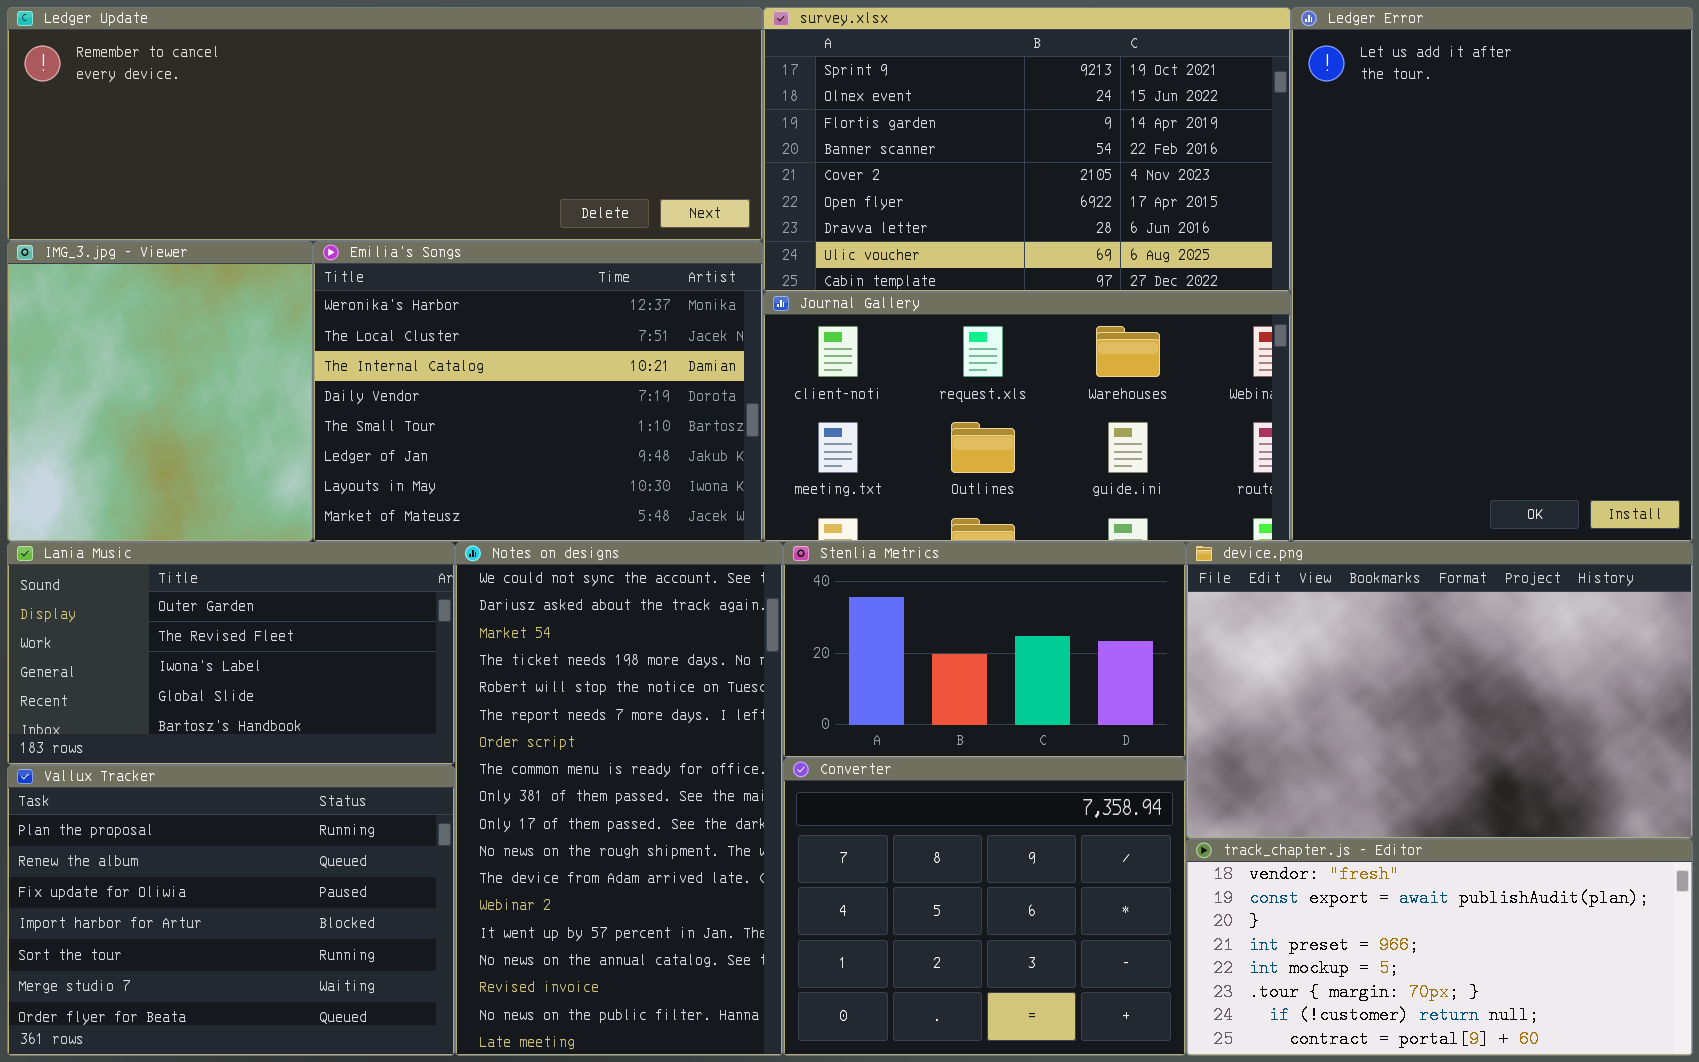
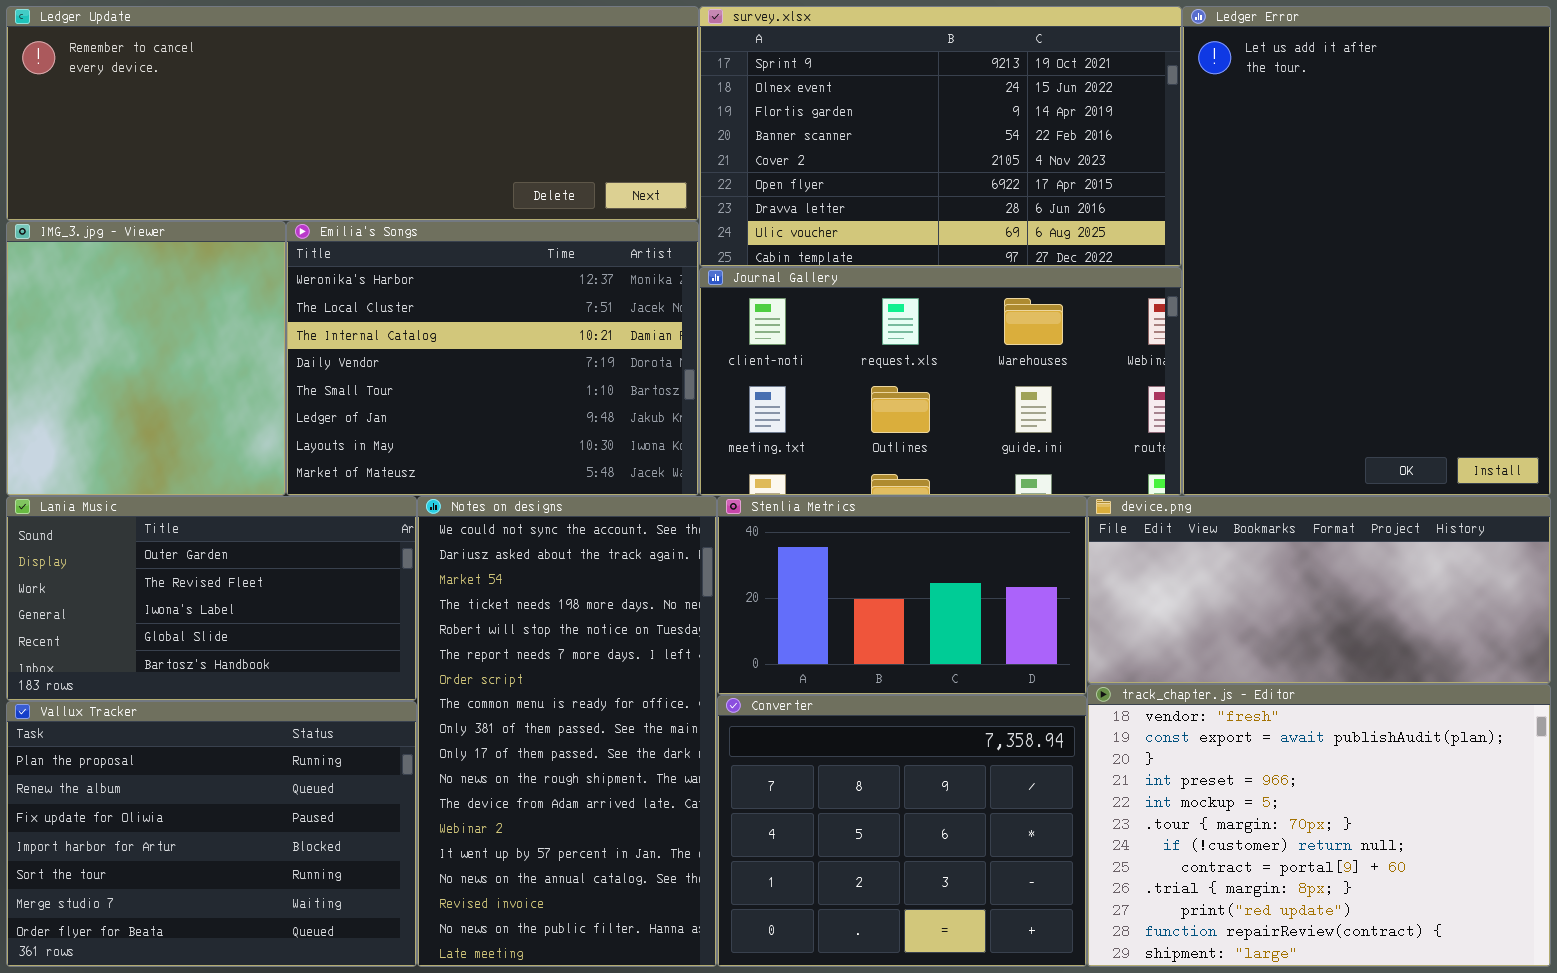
device.png: [1186,542,1693,839] -> [1087,496,1551,684], resized
track_chapter.js - Editor: [1186,839,1693,1056] -> [1087,684,1551,967], resized

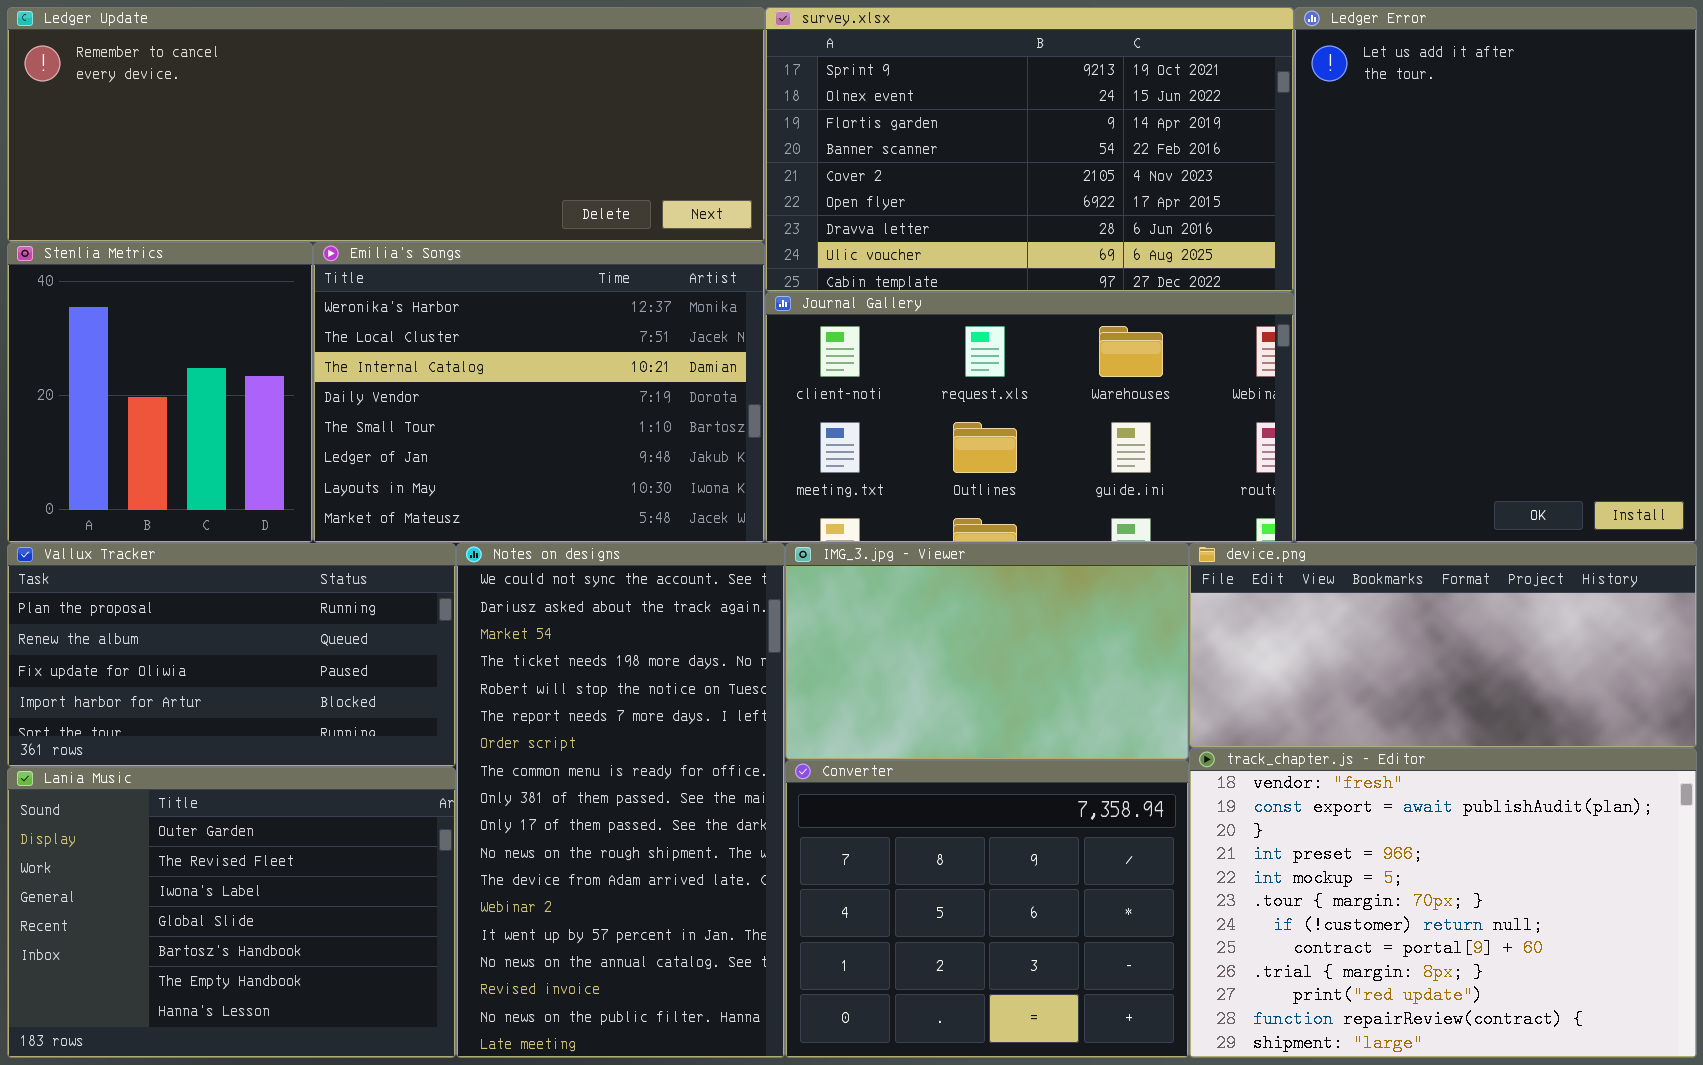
IMG_3.jpg - Viewer: [6,221,286,496] -> [785,543,1189,760], moved, resized
Lania Music: [6,496,417,701] -> [7,767,456,1058], moved, resized
Stenlia Metrics: [717,496,1087,695] -> [7,242,313,543], moved, resized
Vallux Tracker: [6,701,417,967] -> [7,543,456,767], moved, resized

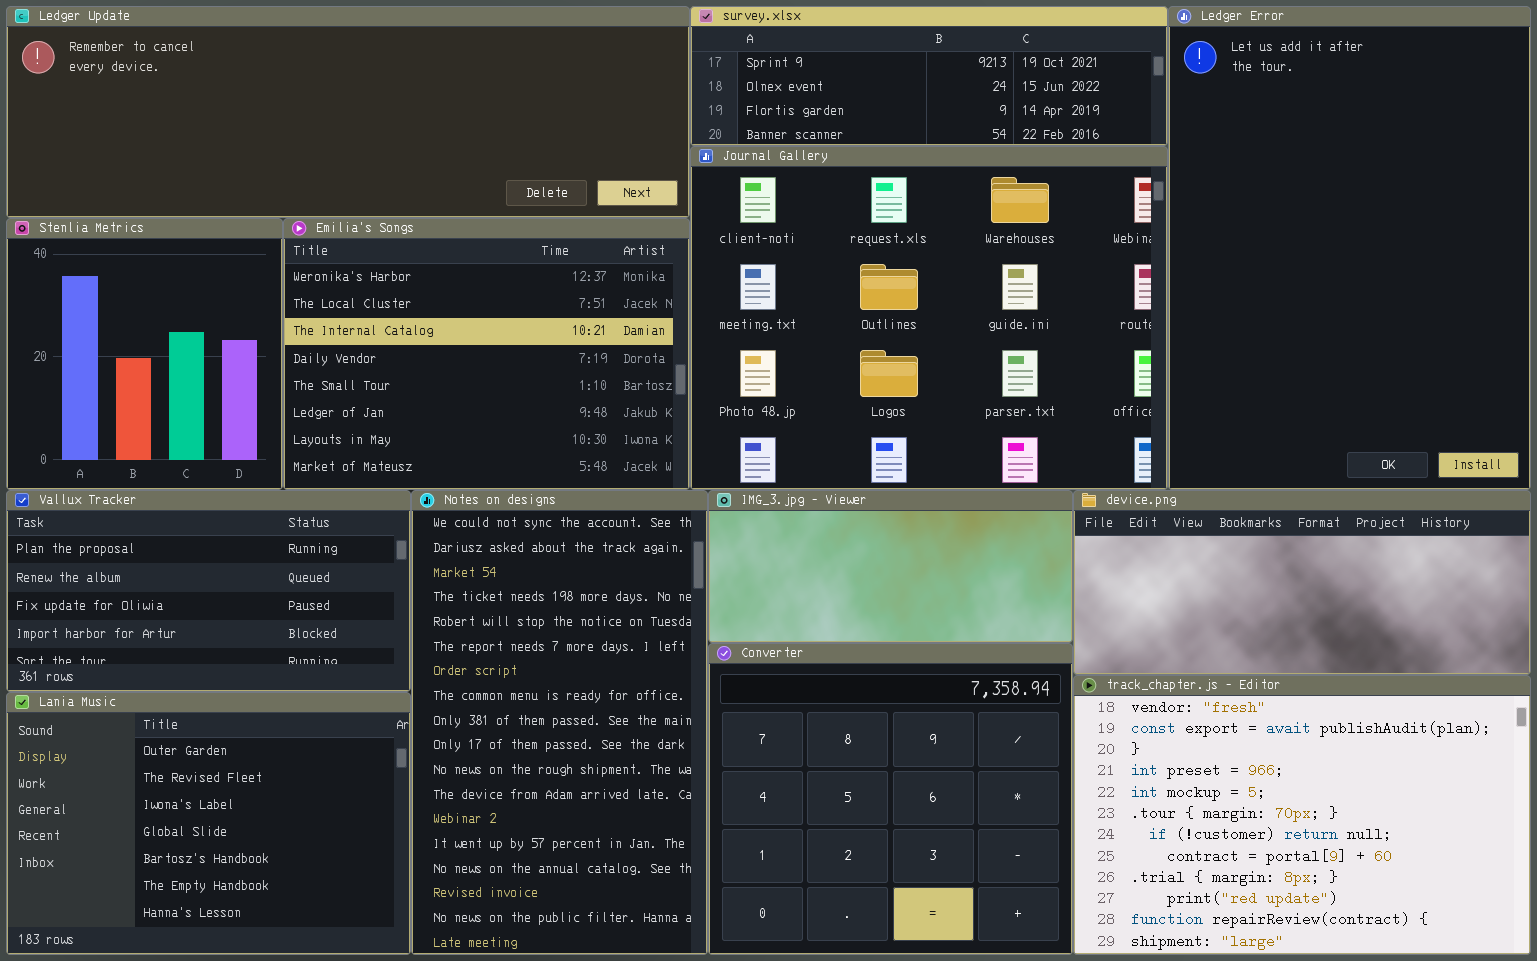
survey.xlsx: [765,7,1294,292] -> [690,6,1168,146], resized
Journal Gallery: [765,292,1294,543] -> [690,146,1168,490], resized
IMG_3.jpg - Viewer: [785,543,1189,760] -> [708,490,1073,643], resized
Converter: [785,760,1189,1058] -> [708,643,1073,955], resized

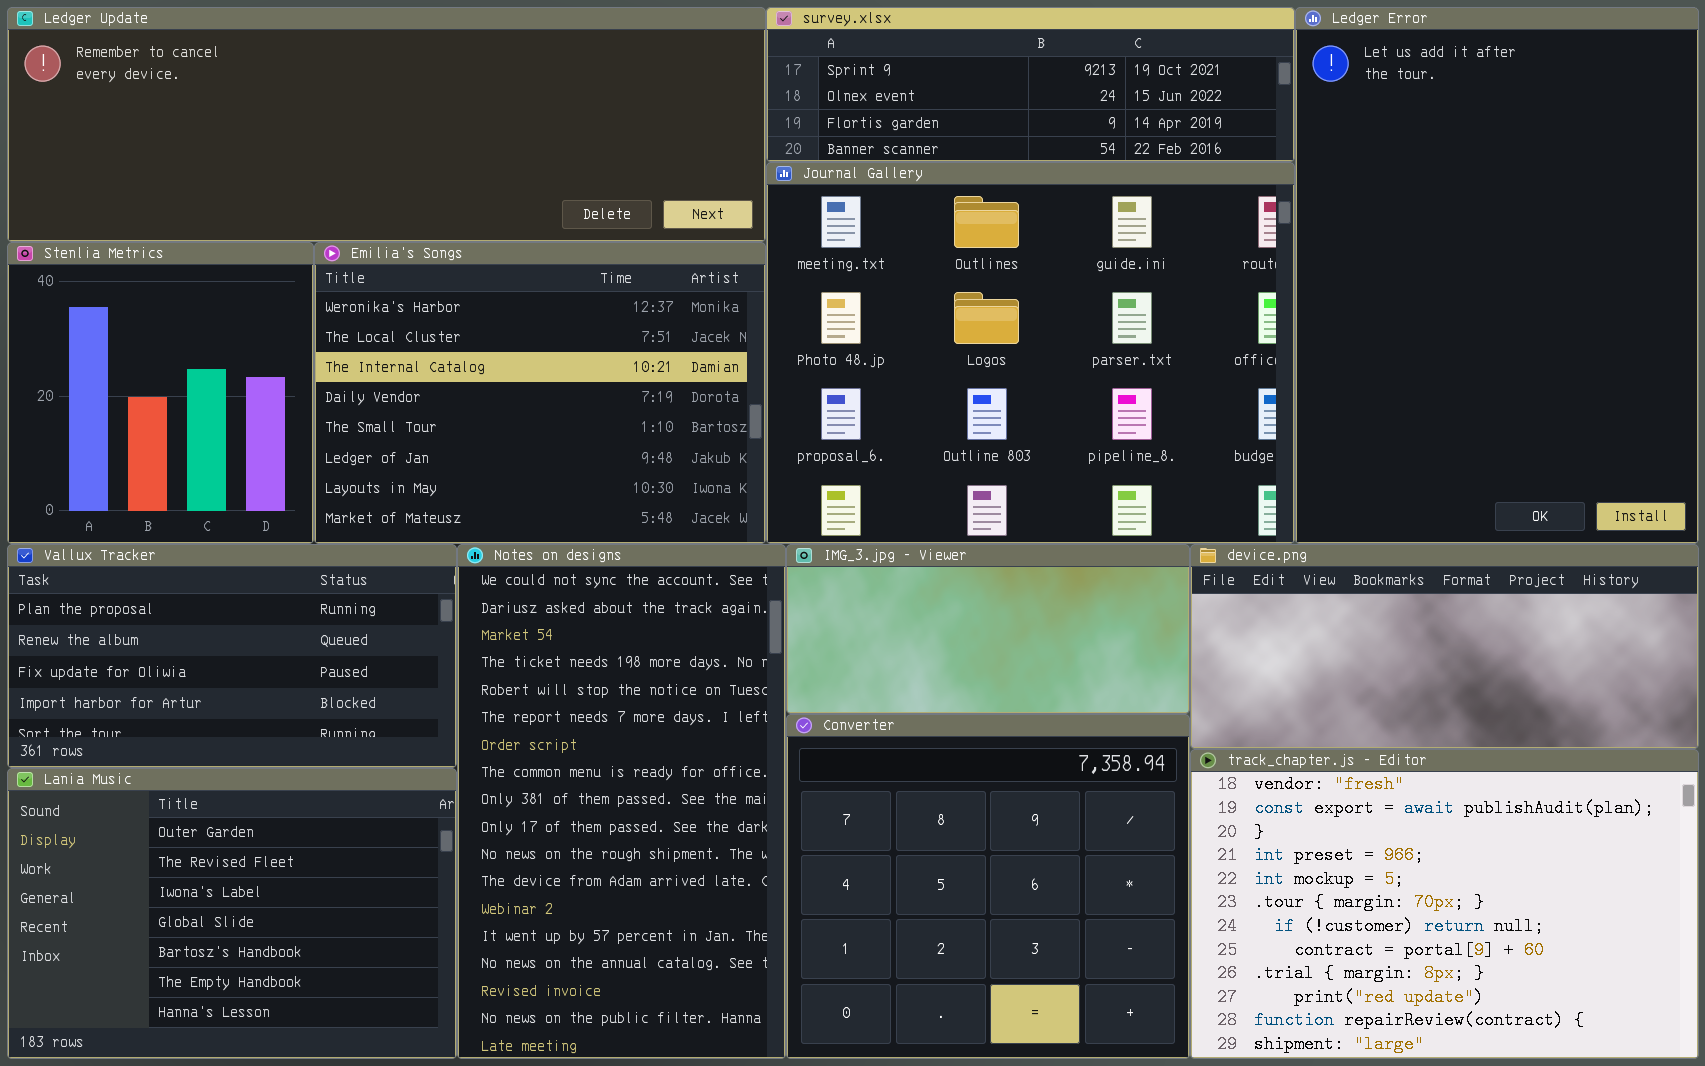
Journal Gallery: [690,146,1168,490] -> [766,162,1295,544], scrolled down 1 row

